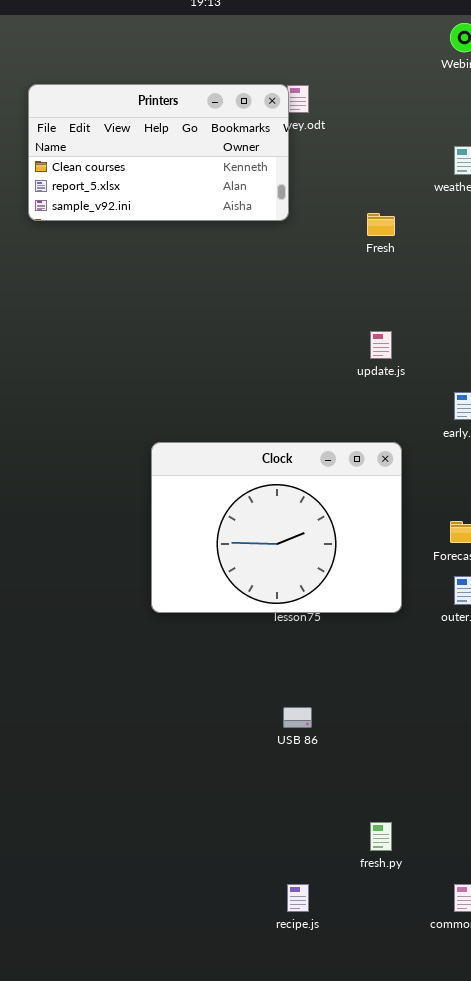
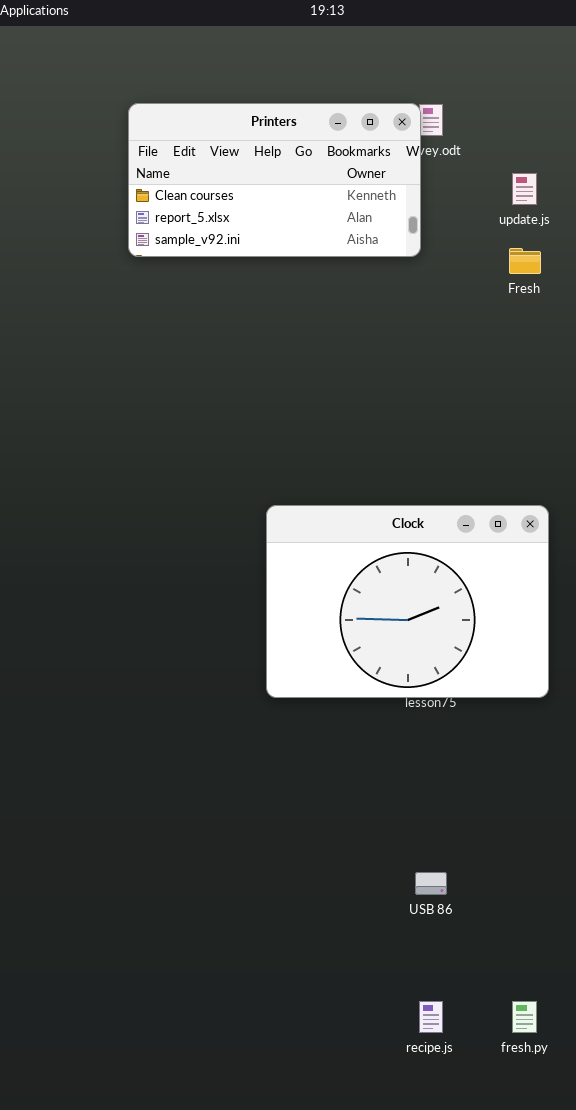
update.js: [370,331,392,359] -> [512,173,537,205], moved
USB 86: [283,707,312,728] -> [415,872,447,895], moved
fresh.py: [370,822,392,851] -> [512,1001,537,1033], moved

